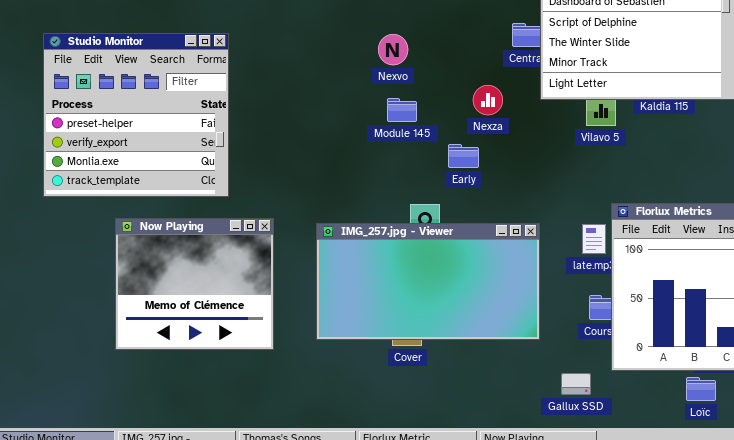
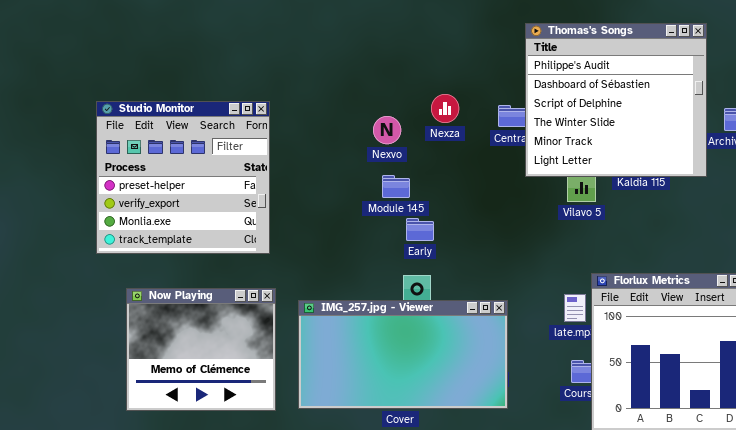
Studio Monitor: [43,33,229,197] -> [96,101,270,254], moved
Nexza: [473,85,503,115] -> [431,94,459,123], moved
Early: [448,144,479,168] -> [406,218,434,241], moved
IMG_257.jpg - Viewer: [316,223,540,340] -> [298,300,508,409], moved

